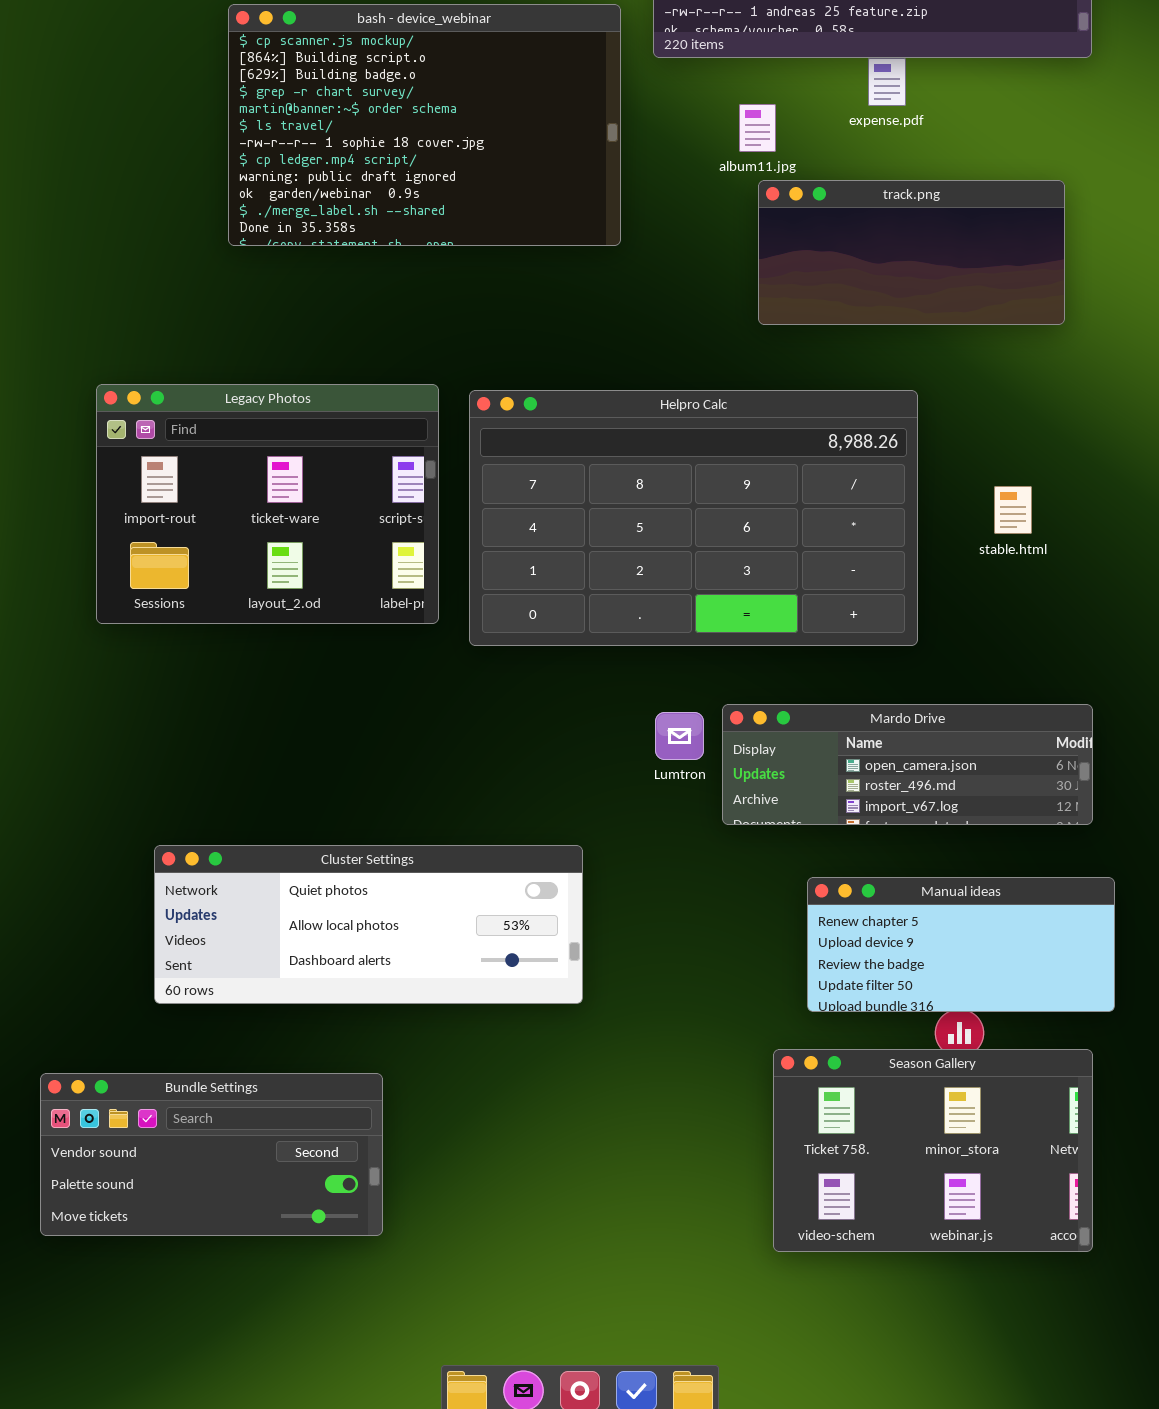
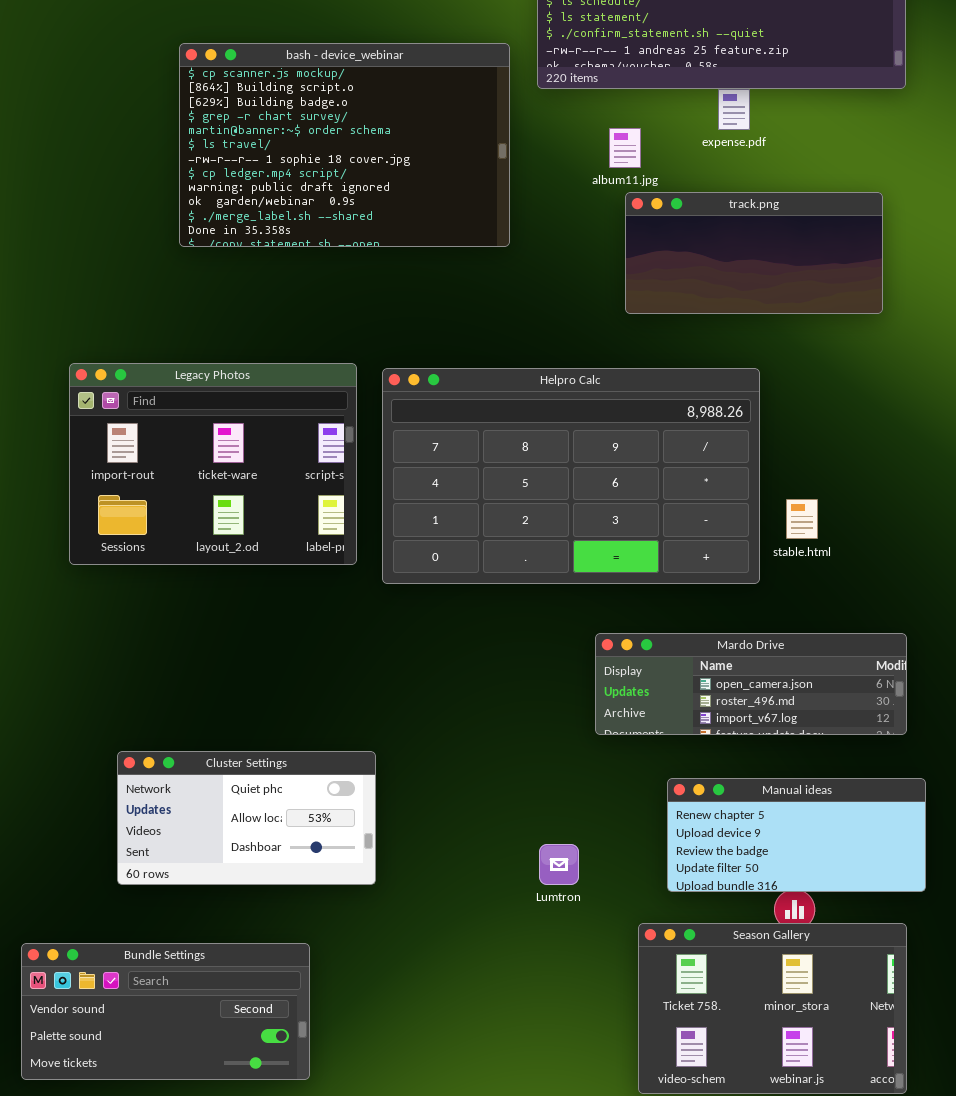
stable.html: [994,486,1032,534] -> [786,499,818,539], moved
Lumtron: [655,712,704,760] -> [539,844,579,885], moved
Cluster Settings: [154,845,583,1004] -> [117,751,376,885], resized

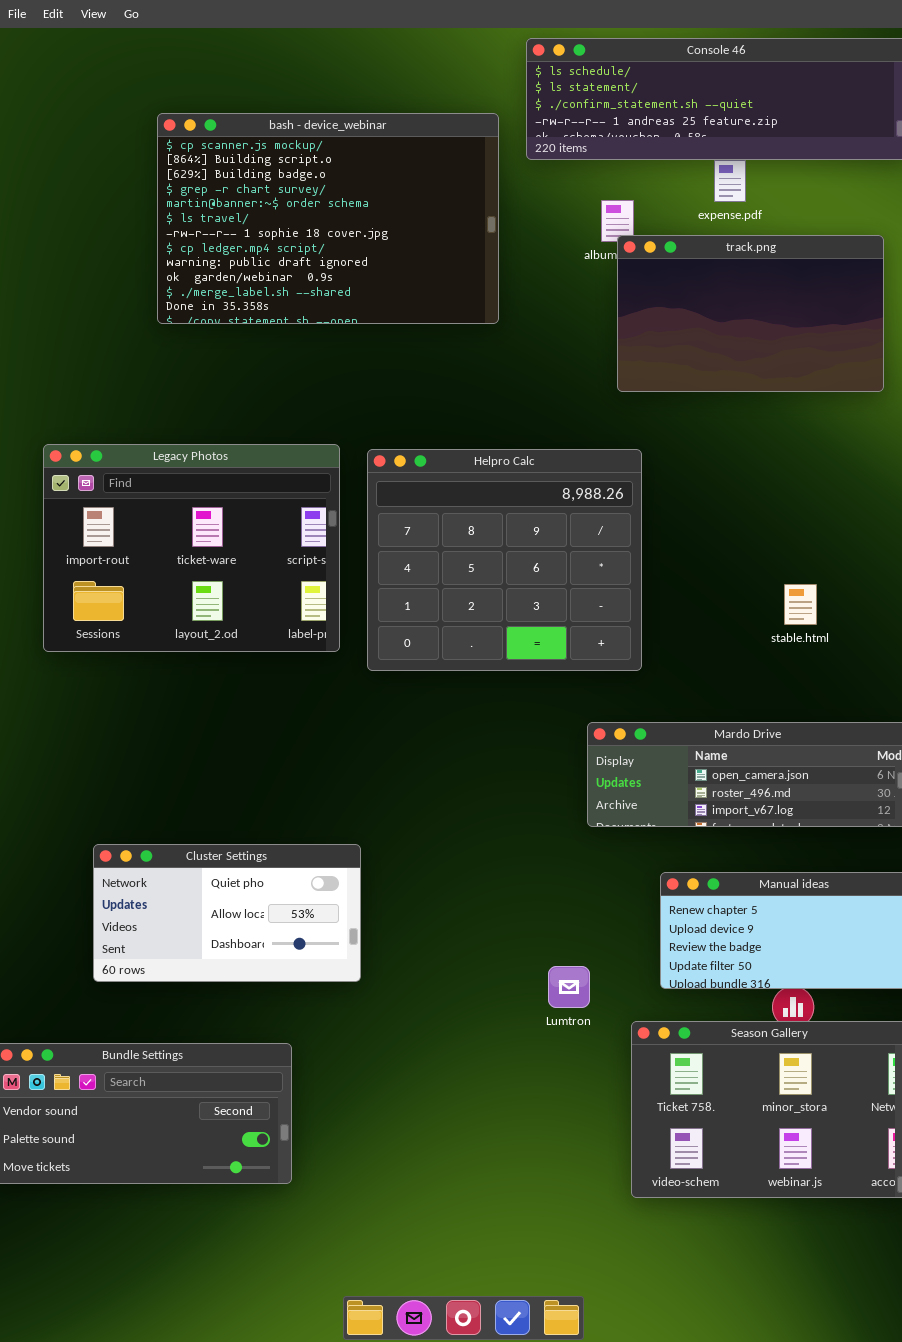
track.png: [625,192,883,314] -> [617,235,884,392], resized
Helpro Calc: [382,368,760,584] -> [367,449,642,671], resized
Lumtron: [539,844,579,885] -> [548,966,590,1008], moved

